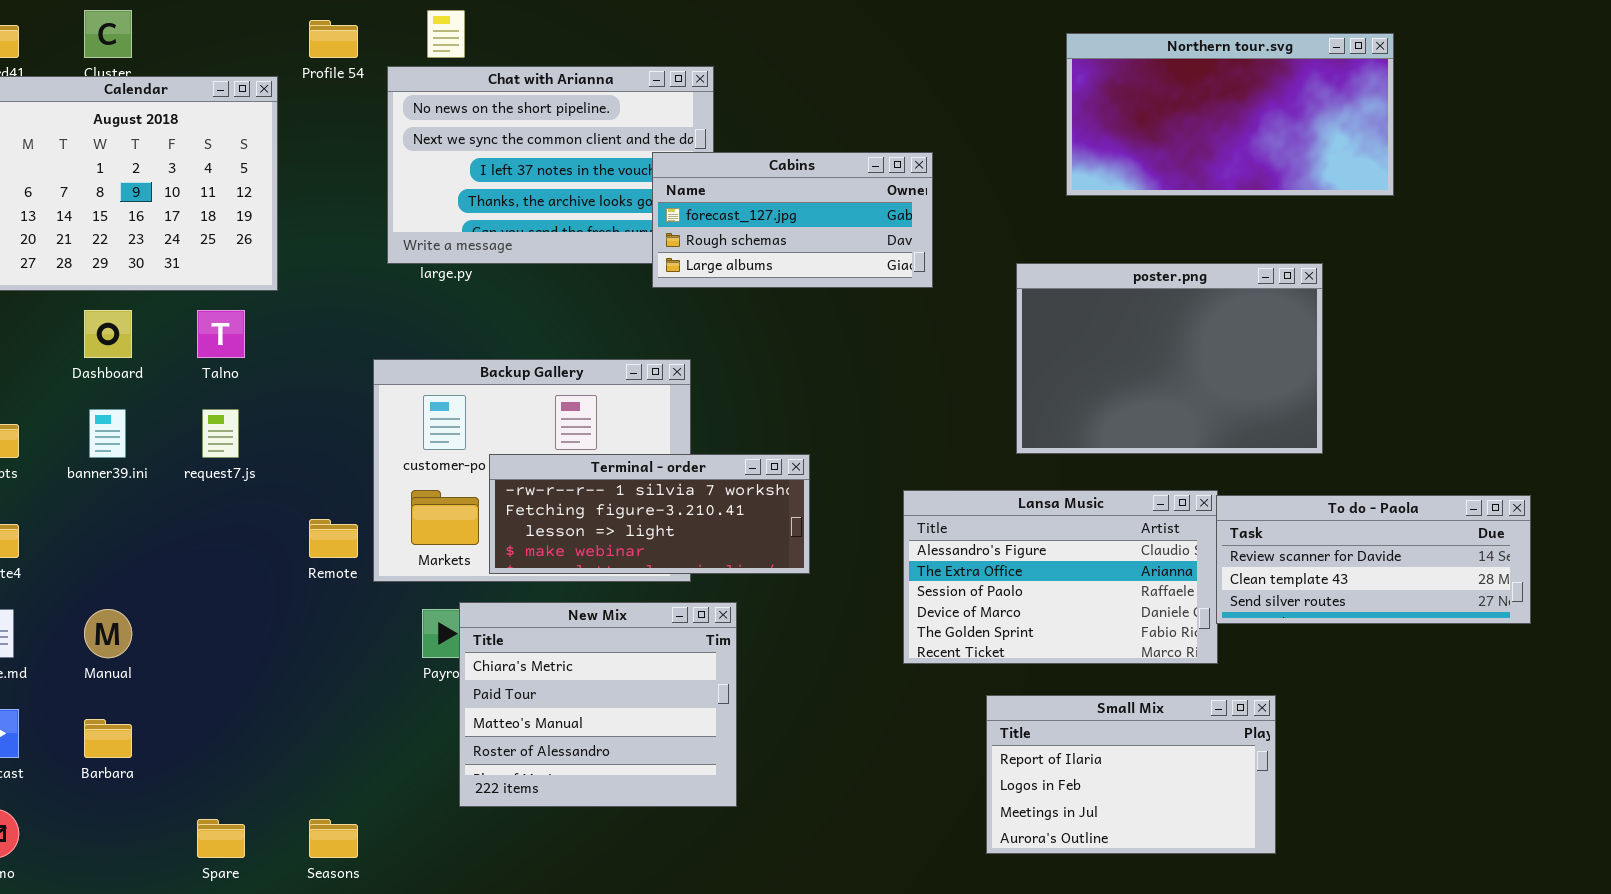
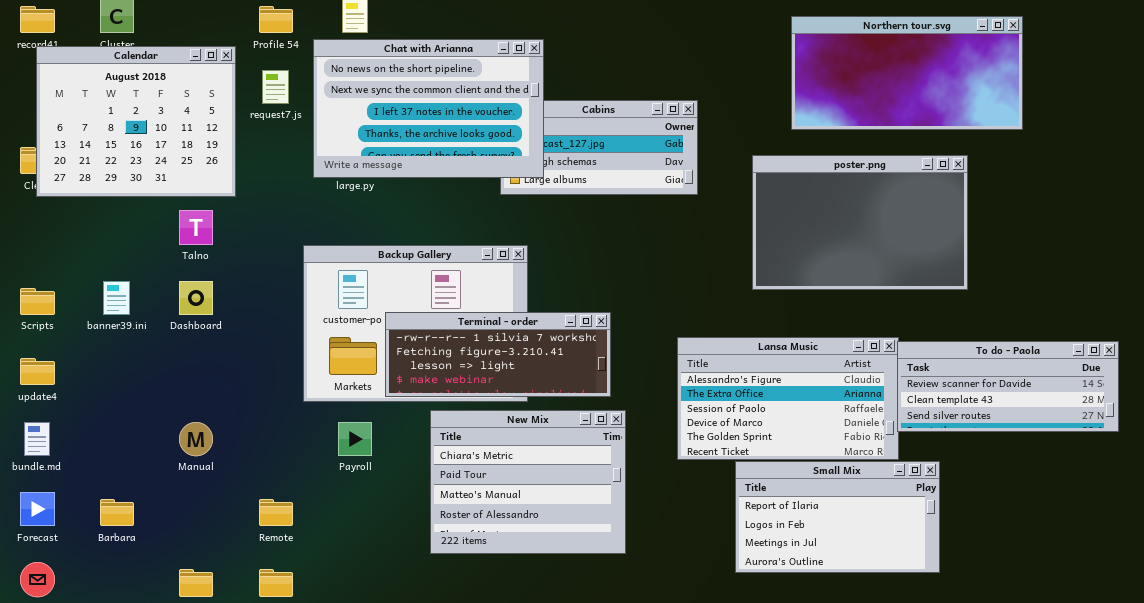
Chat with Arianna: [387,66,714,264] -> [313,39,544,178], raised
poster.png: [1016,263,1323,454] -> [752,155,968,290], moved
Dashboard: [84,310,132,358] -> [179,281,213,315], moved
request7.js: [202,409,239,458] -> [262,70,289,104], moved
Remote: [309,519,358,558] -> [259,499,293,526], moved
New Mix: [459,602,737,807] -> [430,410,626,554], moved
Manual: [84,609,132,658] -> [179,422,213,456], moved
Small Mix: [986,695,1276,854] -> [735,461,940,573], moved

